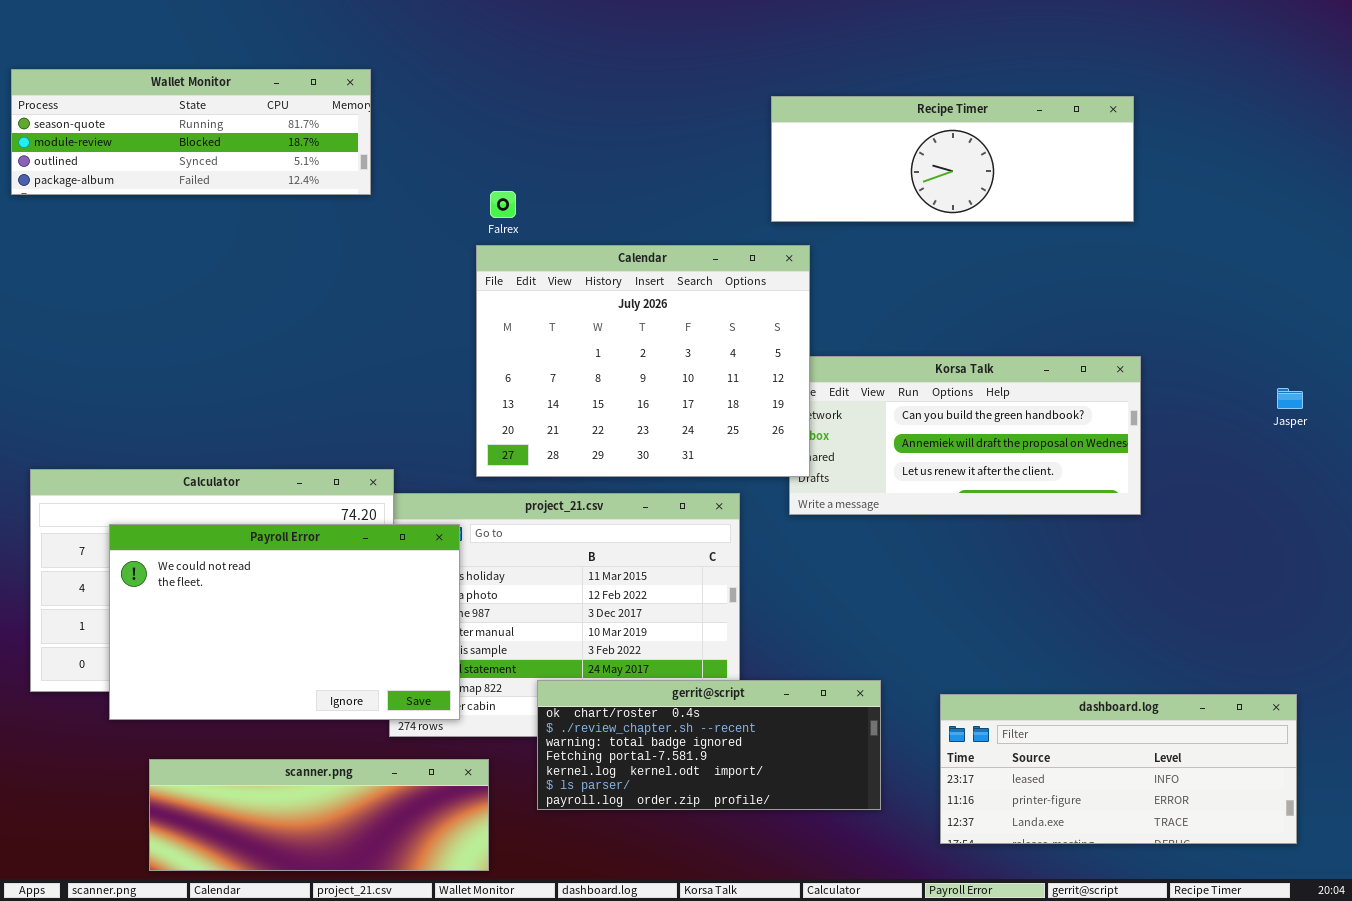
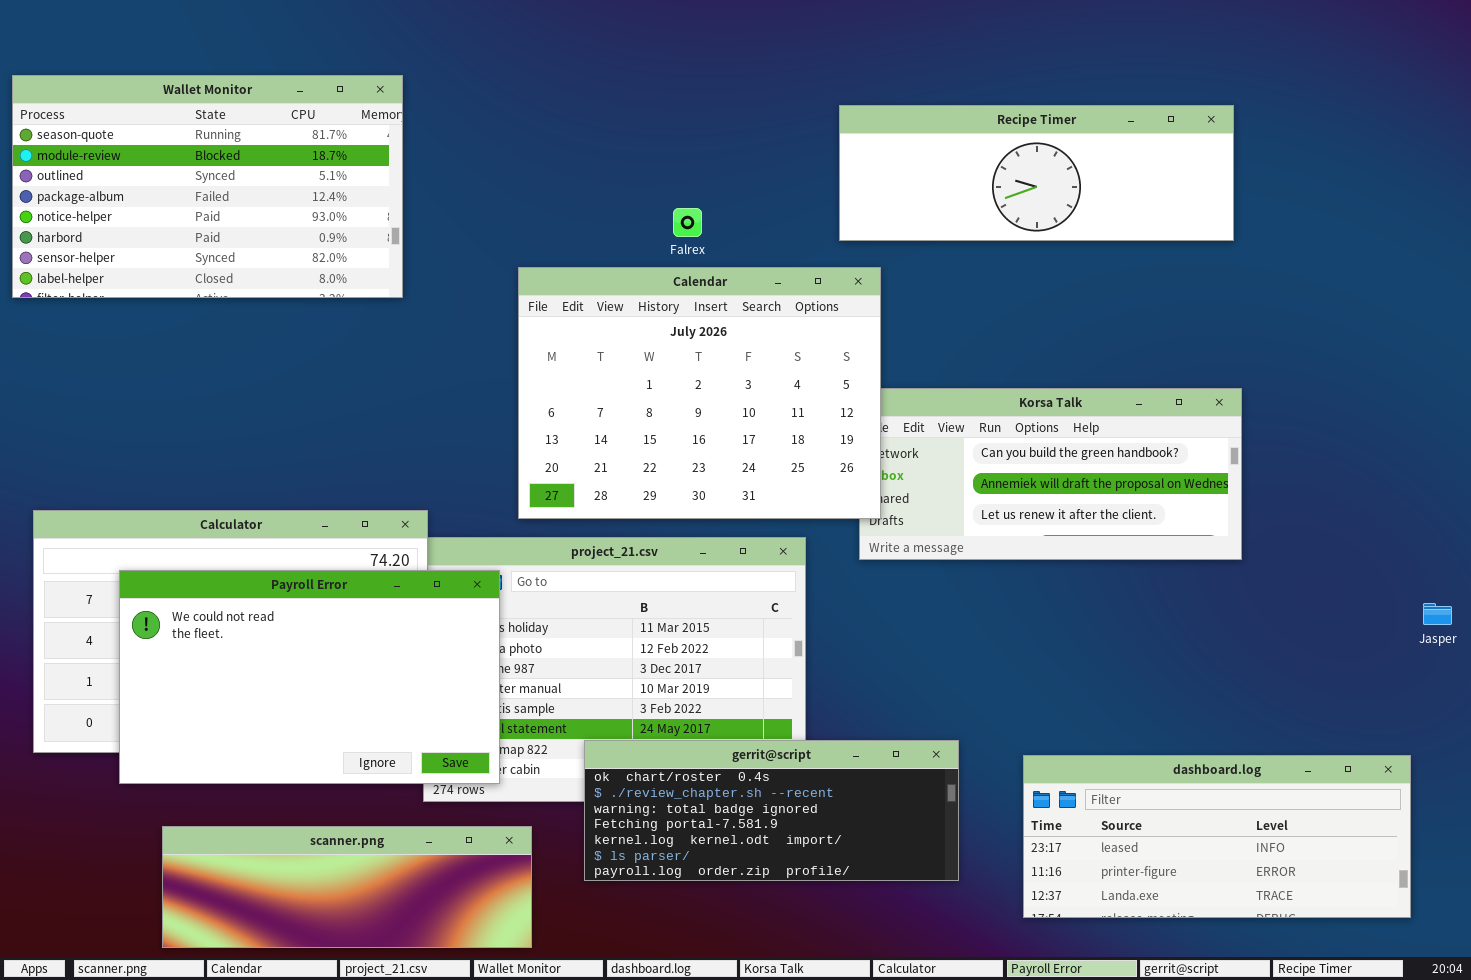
Wallet Monitor: [11,69,371,195] -> [12,75,403,298], resized
Falrex: [490,191,516,218] -> [673,208,702,237], moved
Jasper: [1277,388,1303,409] -> [1423,603,1452,625], moved

